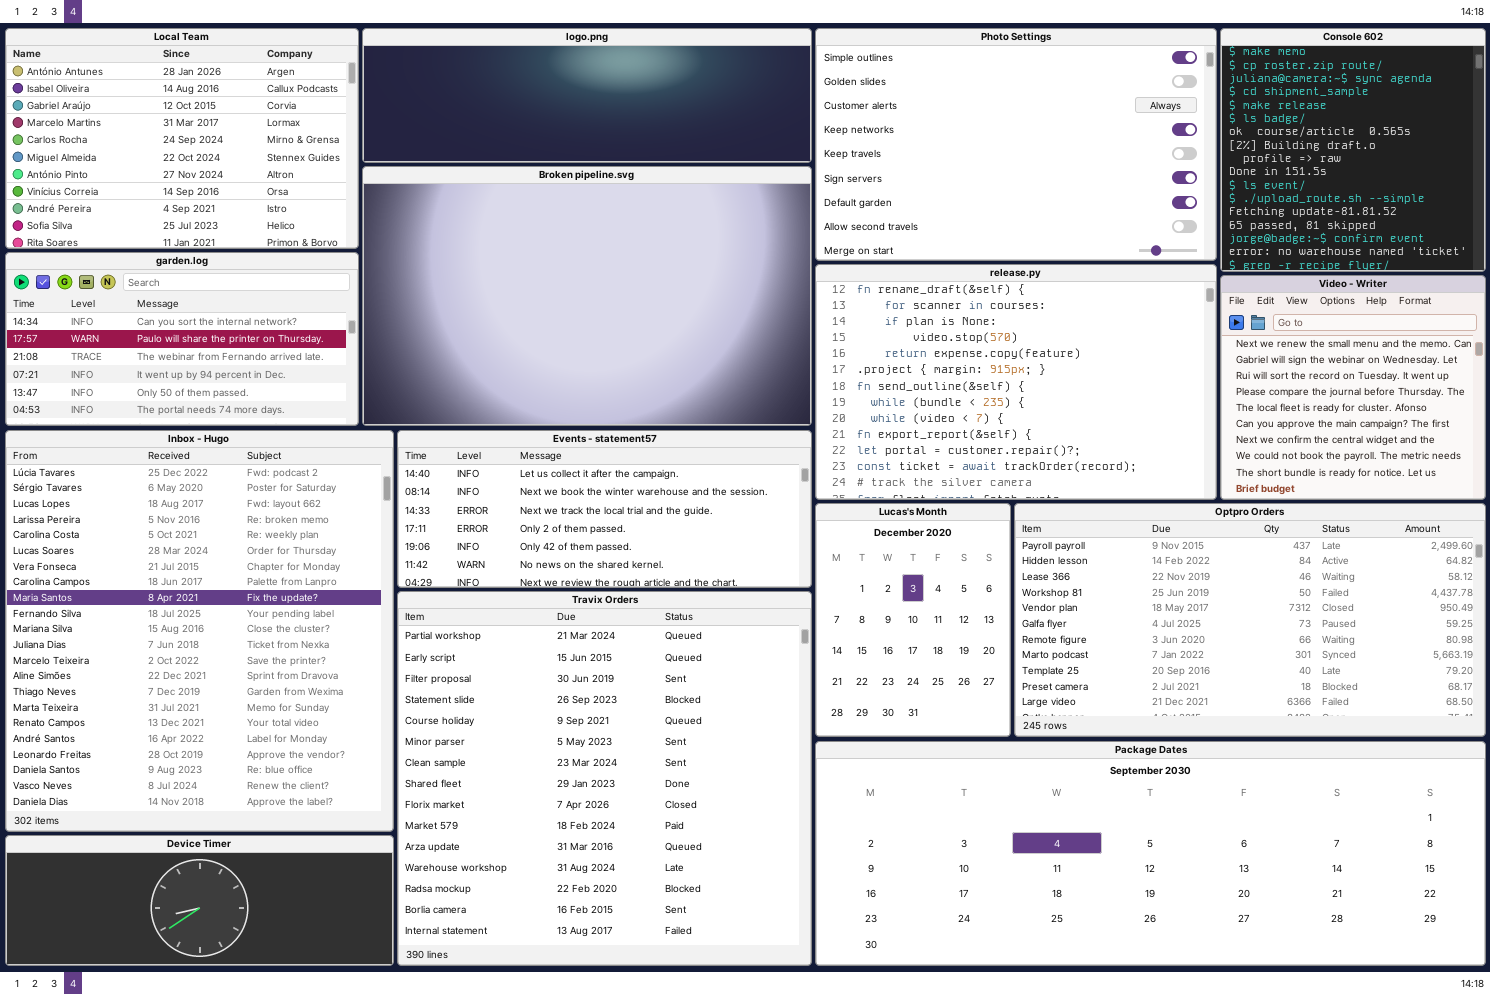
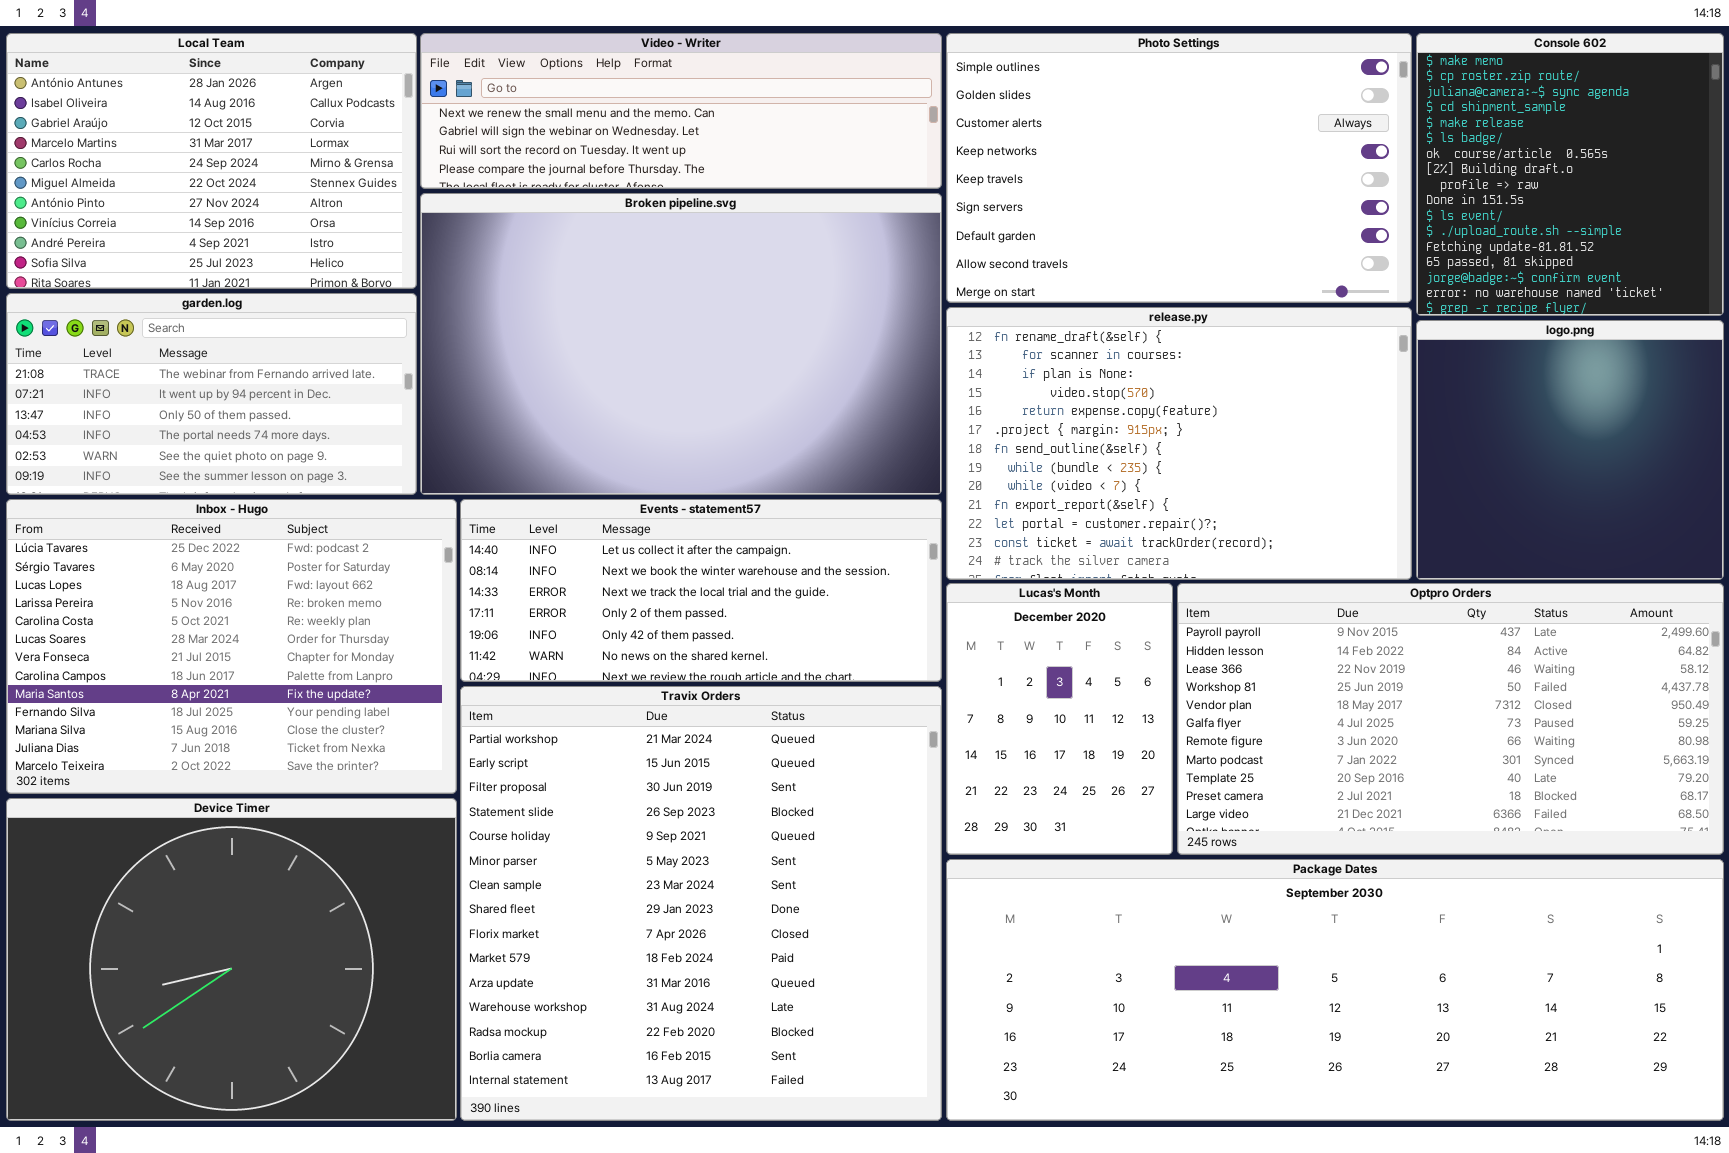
logo.png: [362,28,812,163] -> [1416,320,1724,580], moved, resized
garden.log: [5,252,359,426] -> [6,293,417,495], scrolled down 2 rows
Video - Writer: [1220,275,1486,500] -> [420,33,942,189], moved, resized
Inbox - Hugo: [5,430,394,832] -> [6,499,457,794], resized
Device Timer: [5,835,394,966] -> [6,798,457,1121], resized

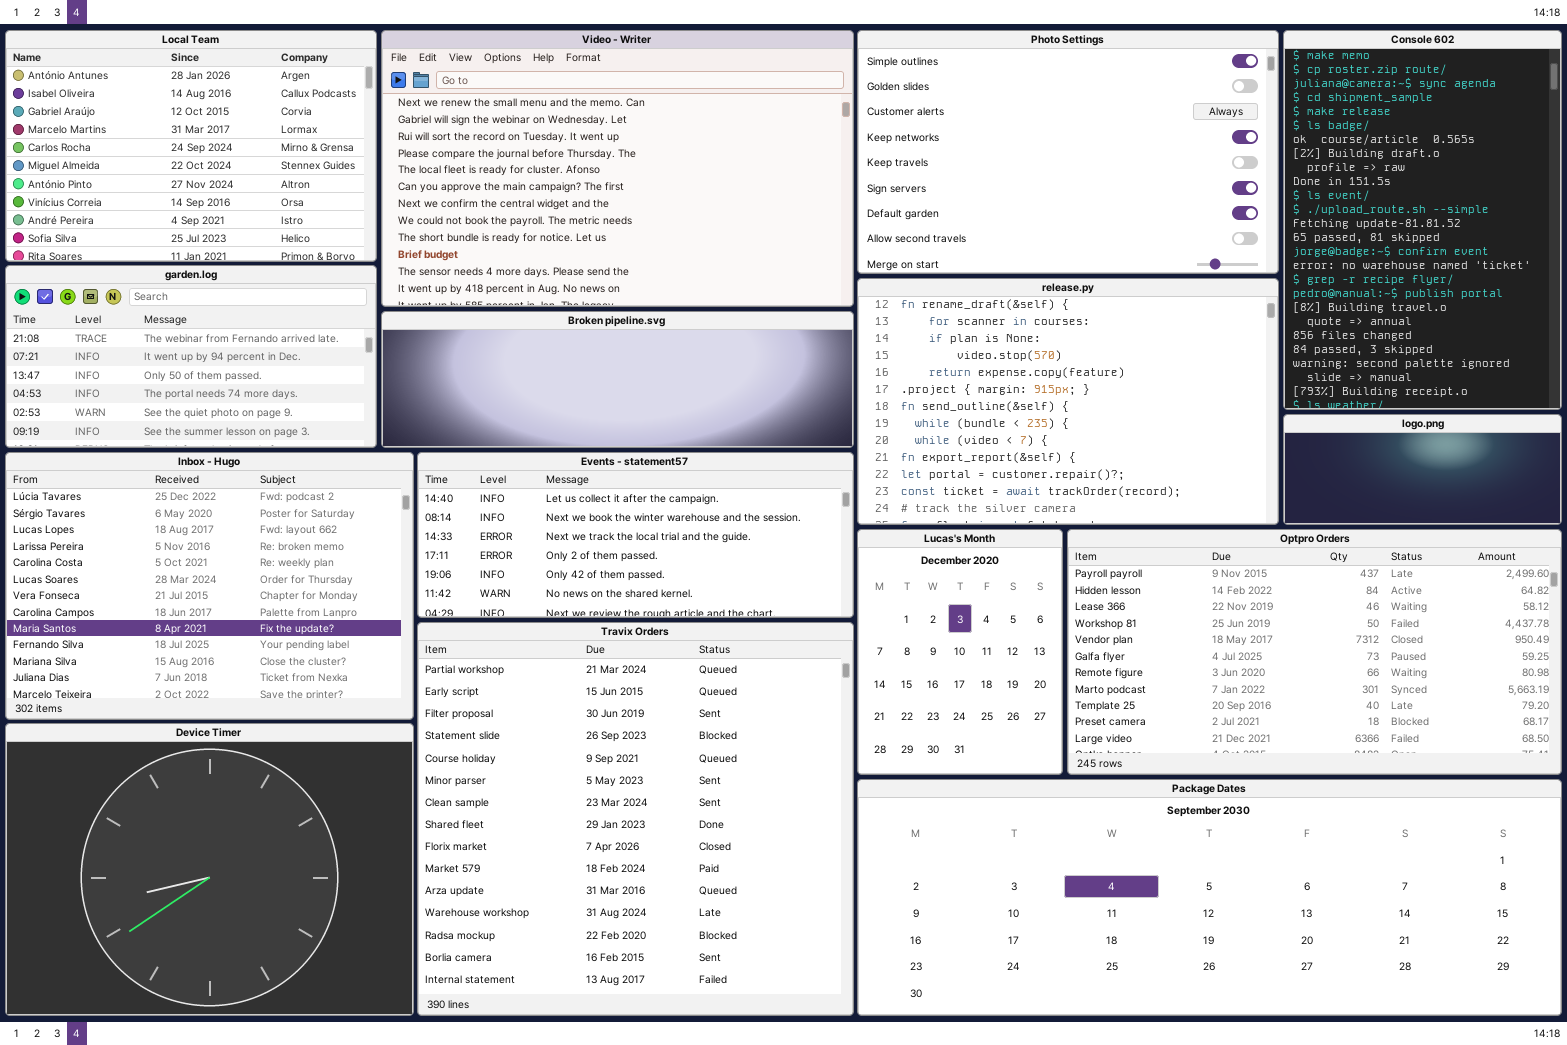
Video - Writer: [420,33,942,189] -> [381,30,854,307], resized
Console 602: [1416,33,1724,316] -> [1283,30,1562,410], resized
Broken pipeline.svg: [420,193,942,495] -> [381,311,854,448], resized
logo.png: [1416,320,1724,580] -> [1283,414,1562,525], resized

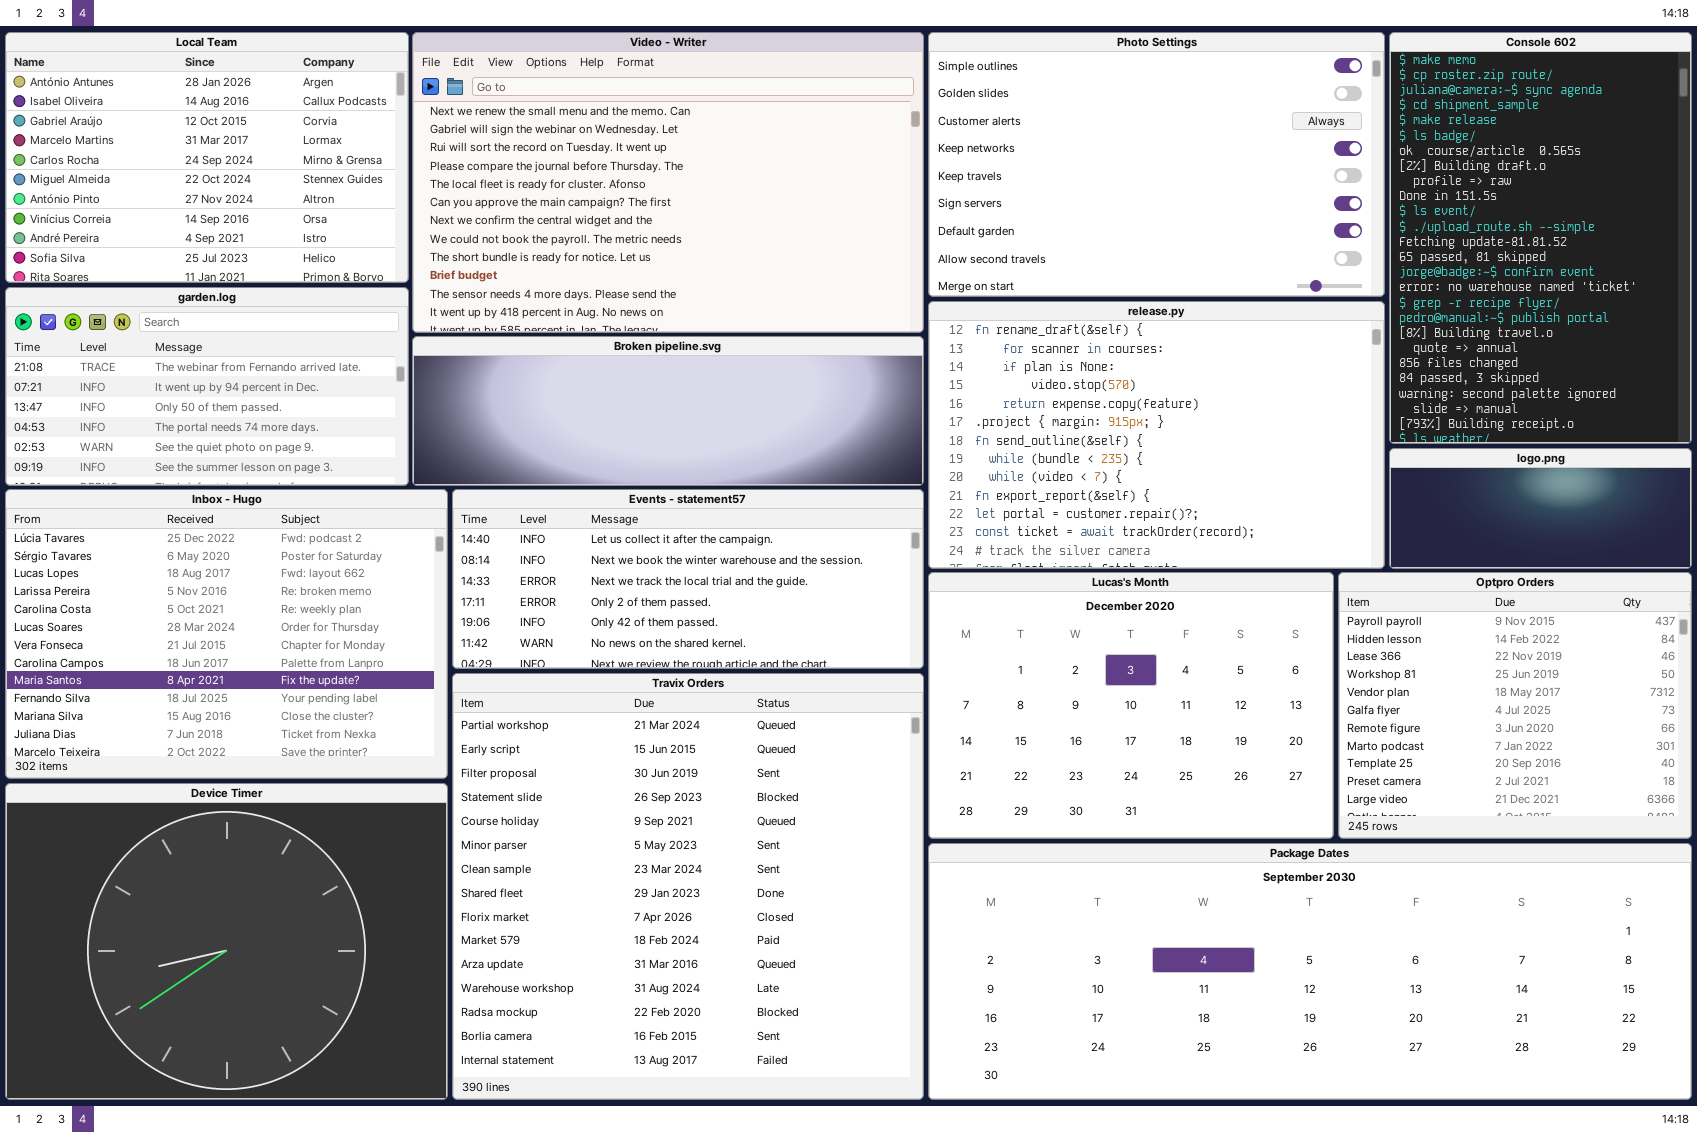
Lucas's Month: [857,529,1063,775] -> [928,572,1334,839], resized
Optpro Orders: [1067,529,1562,775] -> [1338,572,1692,839], resized

